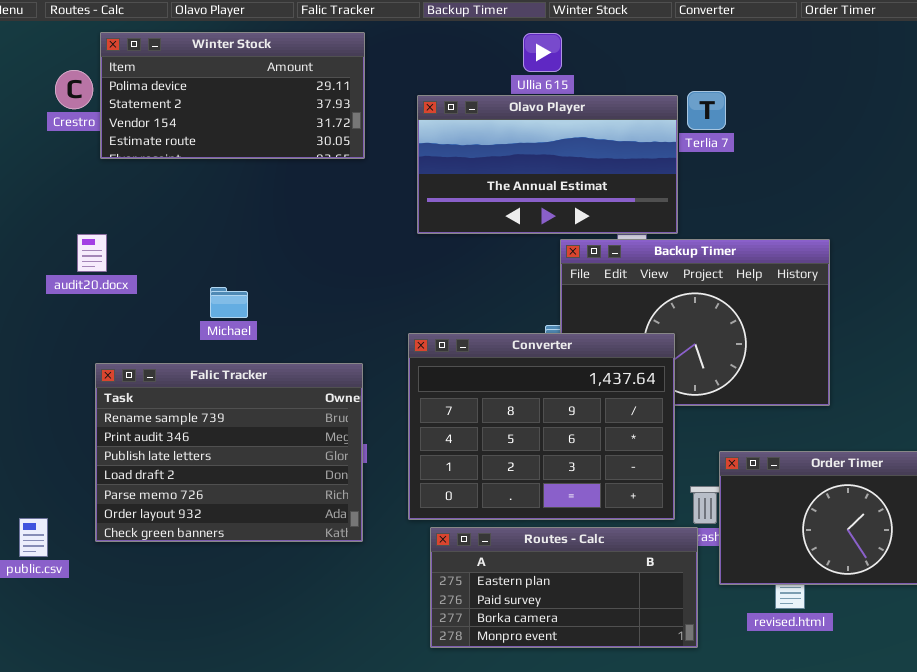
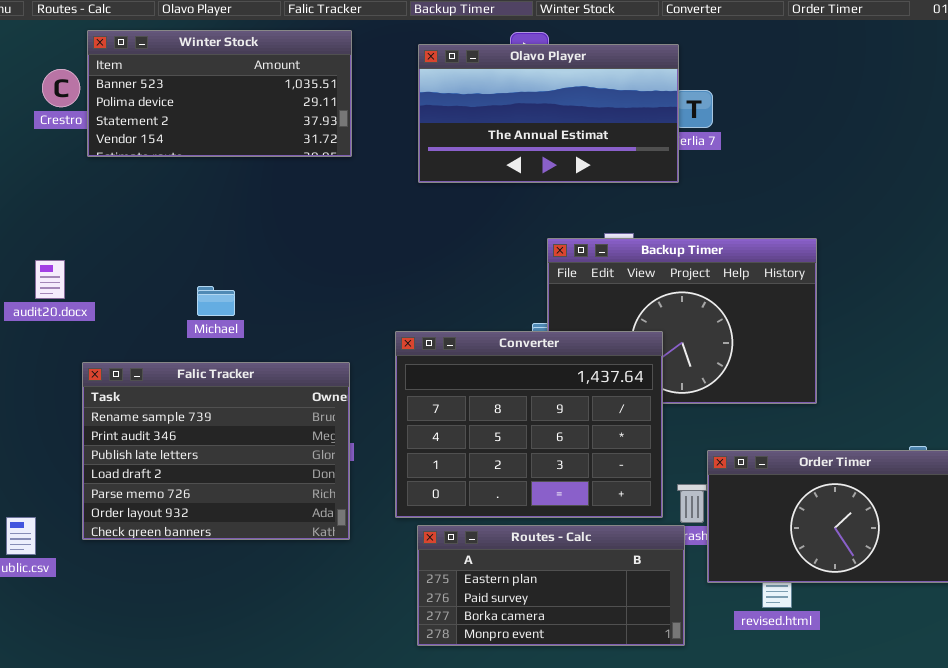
Winter Stock: [100,32,365,159] -> [87,30,352,157], scrolled up 1 row
Olavo Player: [417,95,678,234] -> [418,44,679,183], moved
audit20.docx: [77,234,107,272] -> [35,260,65,299], moved

